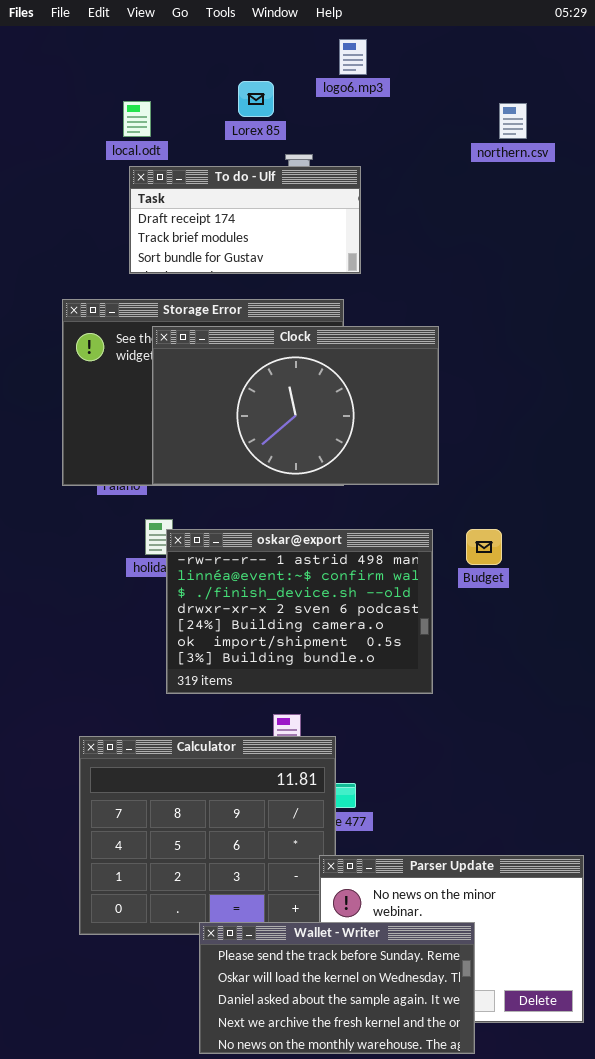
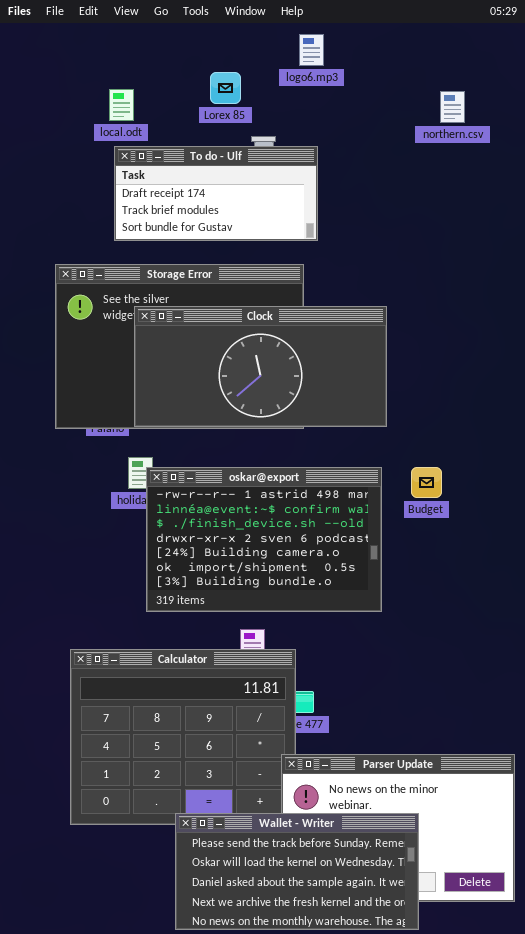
Clock: [152,326,439,485] -> [134,306,387,427], resized

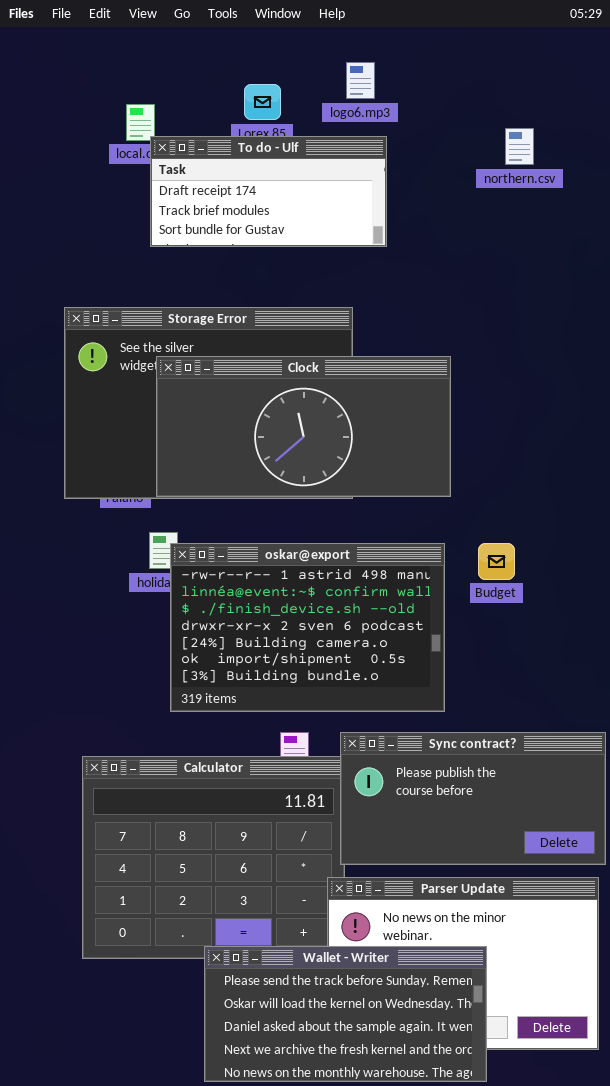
logo6.mp3: [299,34,324,66] -> [346,62,375,99], moved
northern.csv: [440,91,465,123] -> [505,128,534,165], moved
To do - Ulf: [114,146,318,241] -> [150,136,387,247], moved
Sync contract?: none -> [340,732,606,865], opened

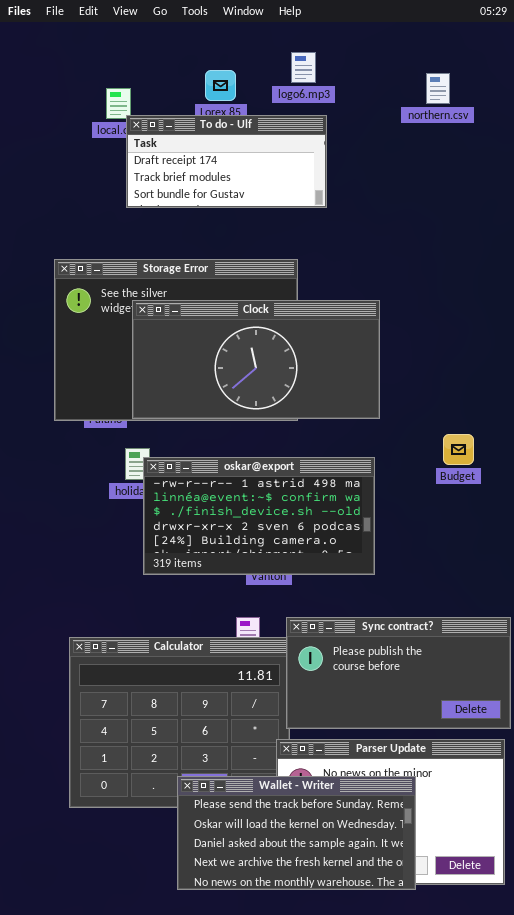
northern.csv: [505,128,534,165] -> [426,73,450,104], moved
oskar@export: [170,543,445,712] -> [143,457,375,575], resized
Budget: [478,543,515,580] -> [443,434,474,465], moved
Wallet - Writer: [204,946,487,1082] -> [177,776,416,890], moved

